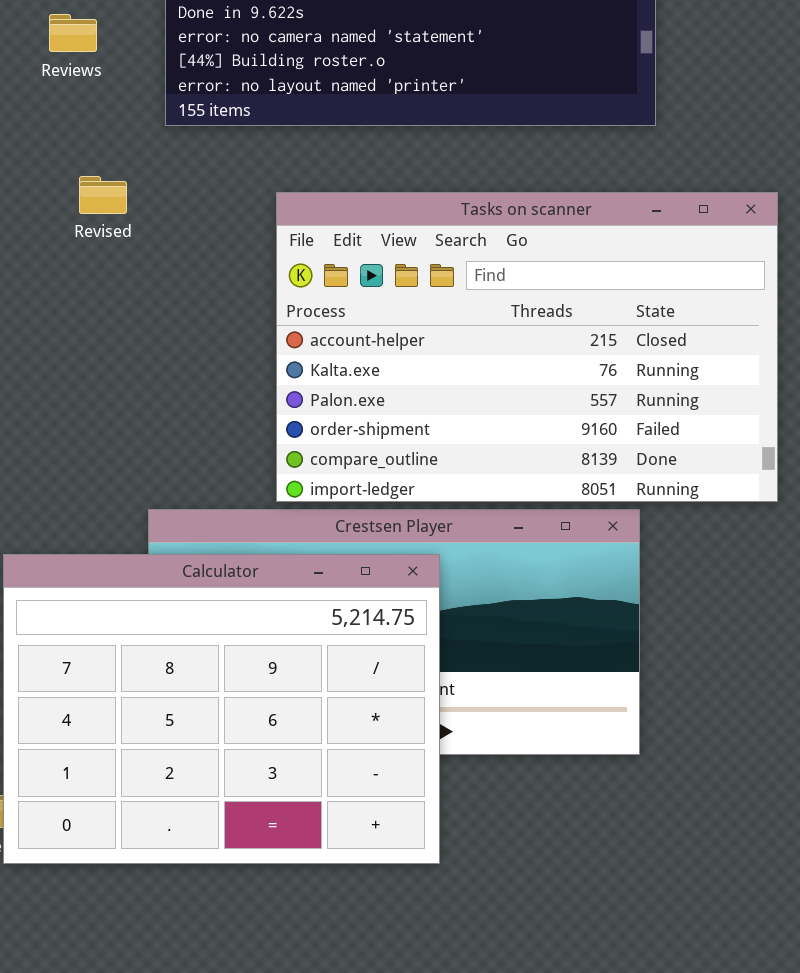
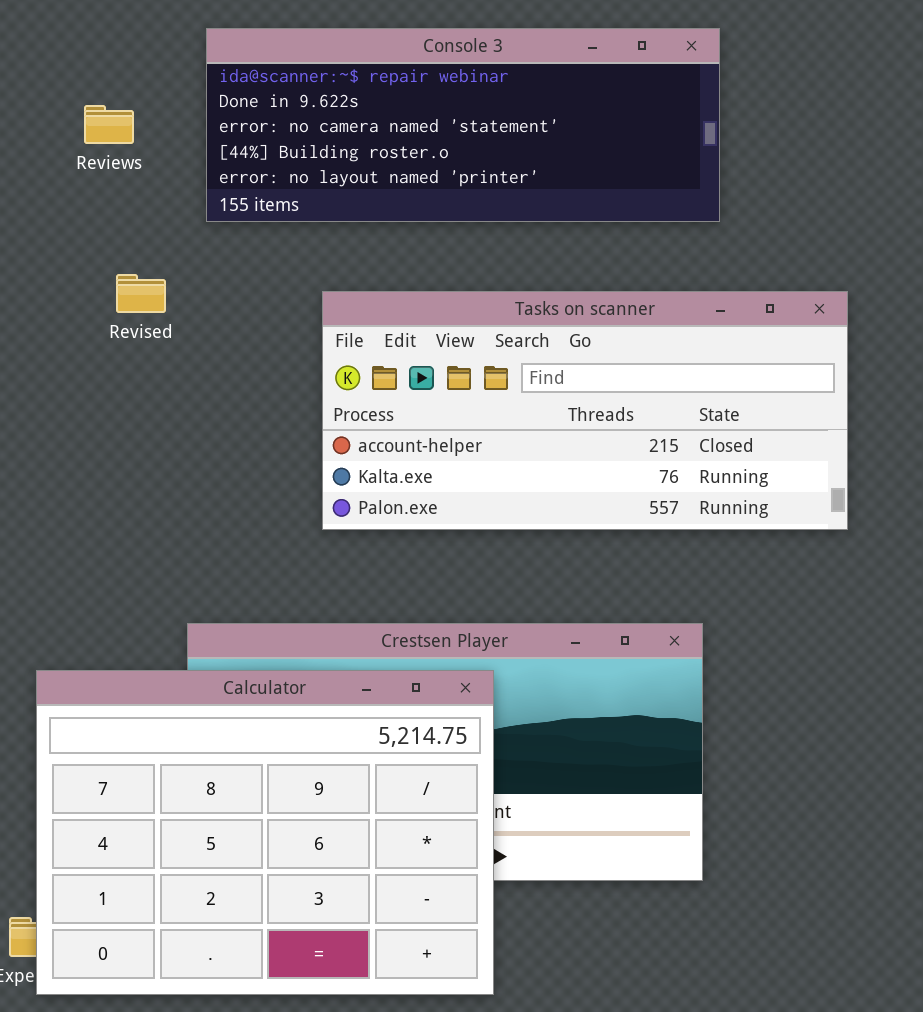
Tasks on scanner: [276,192,778,502] -> [322,291,848,530], resized

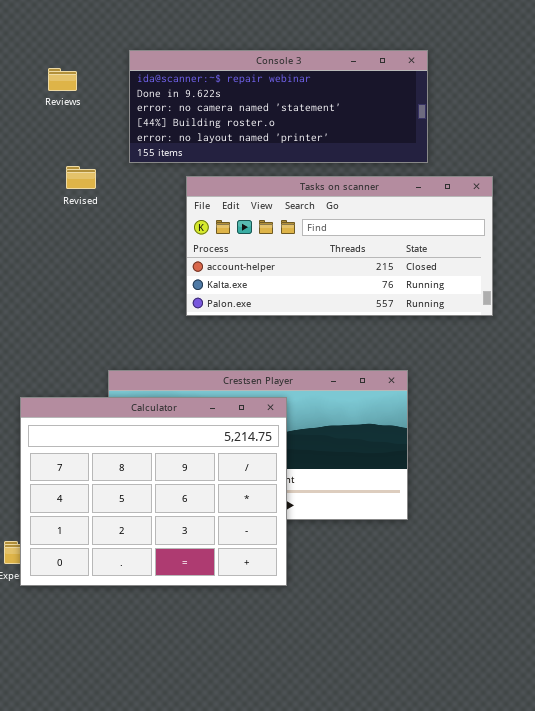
Console 3: [206,28,720,222] -> [129,50,428,163], moved

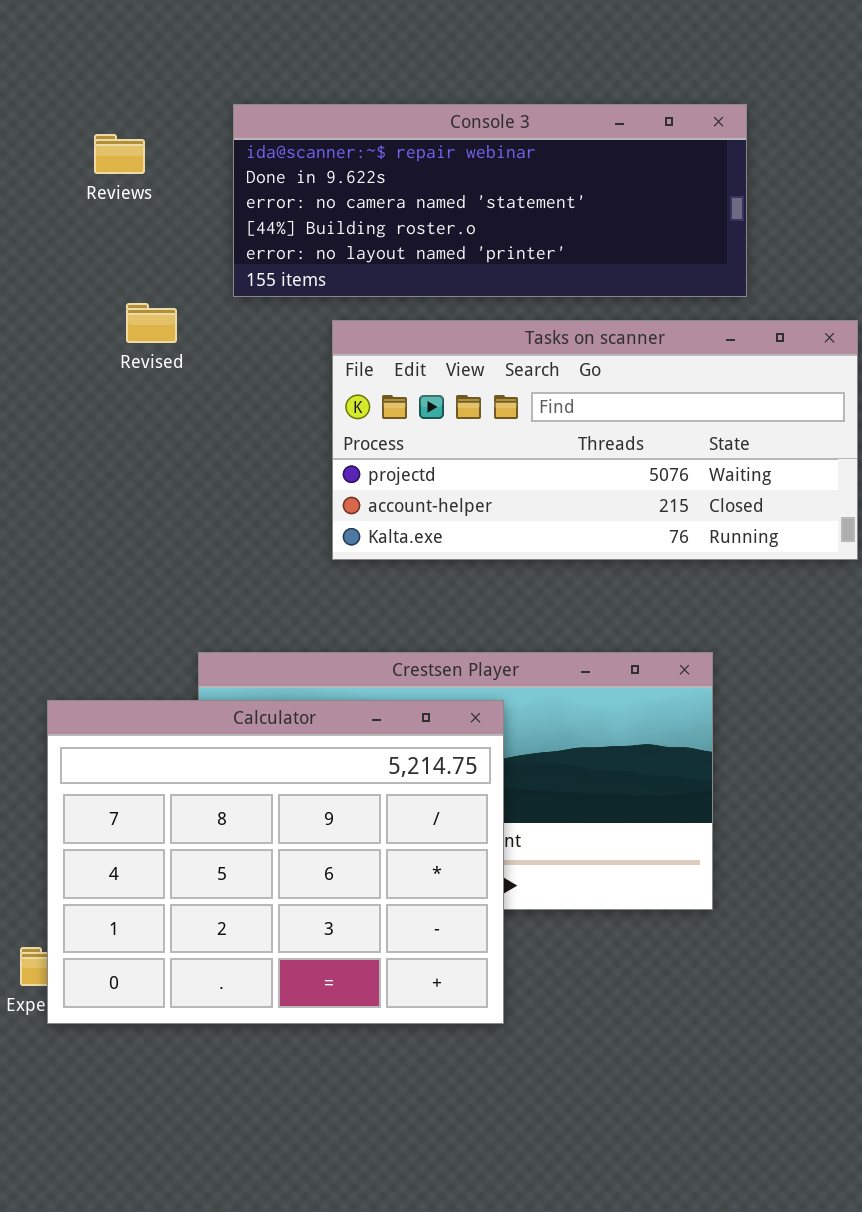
Tasks on scanner: [186,176,493,316] -> [332,320,858,560], scrolled up 1 row

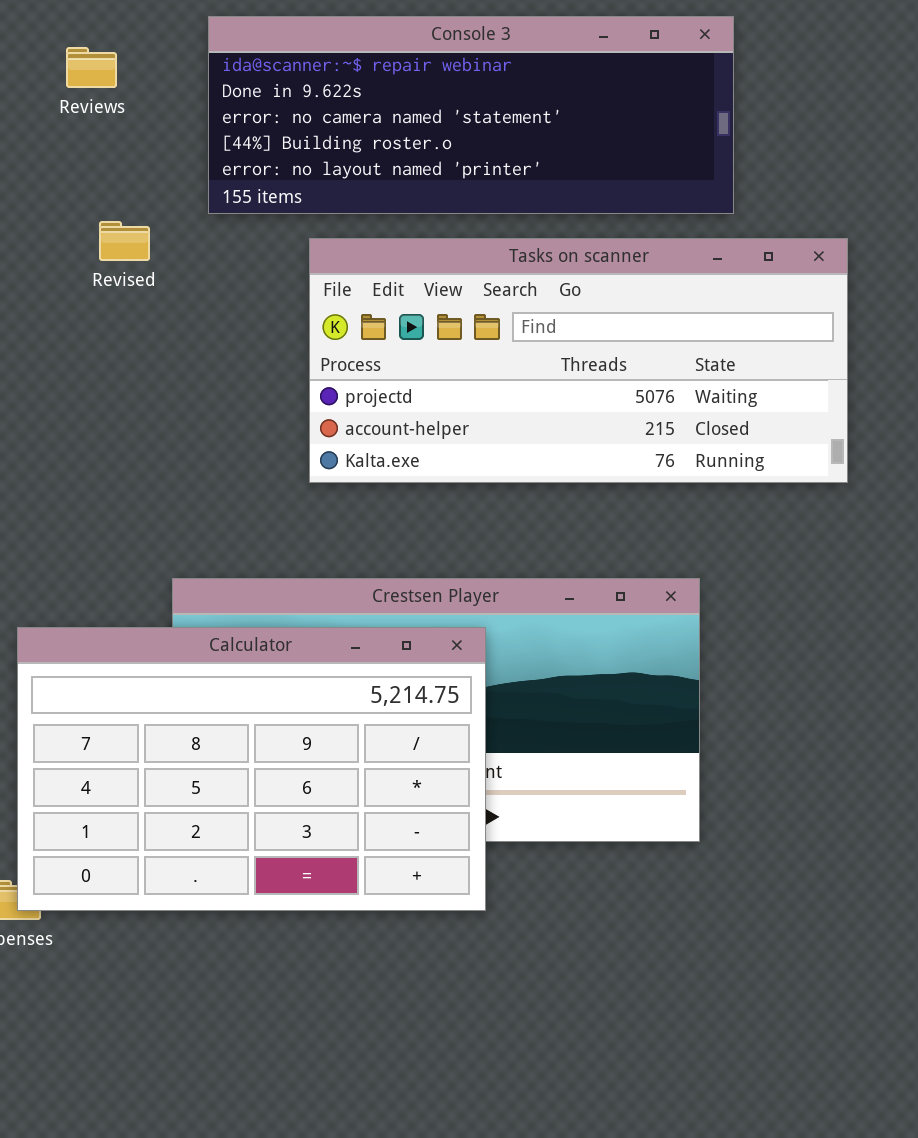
Calculator: [47,700,504,1024] -> [17,627,486,911], resized

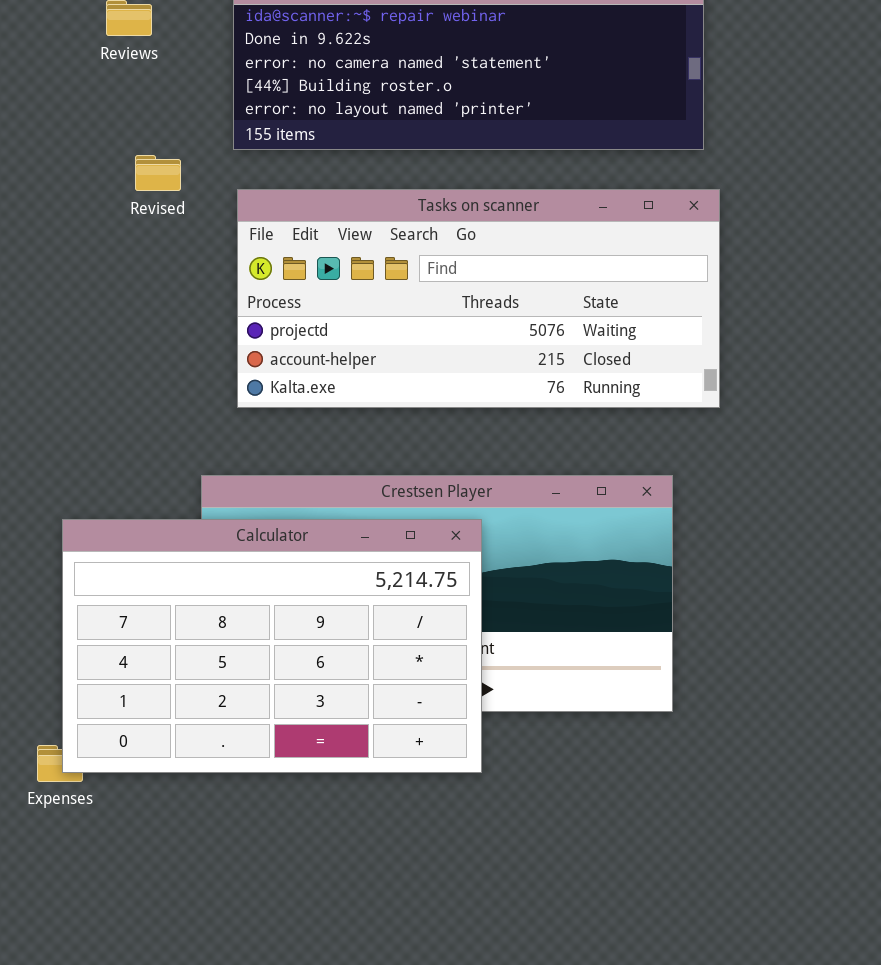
Tasks on scanner: [309,238,848,483] -> [237,189,720,408], moved

